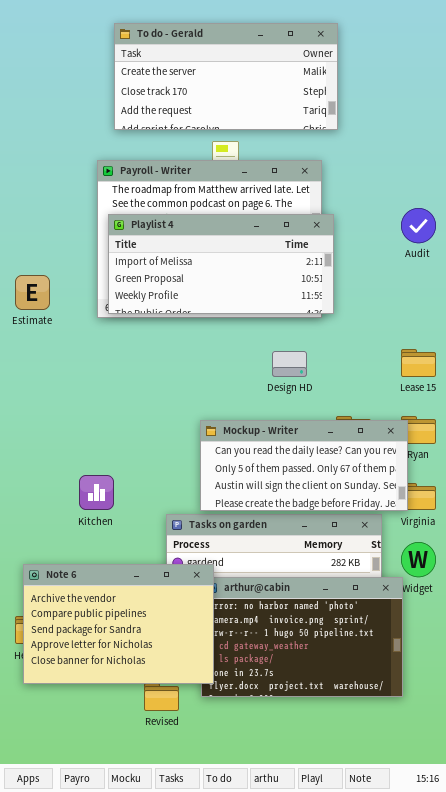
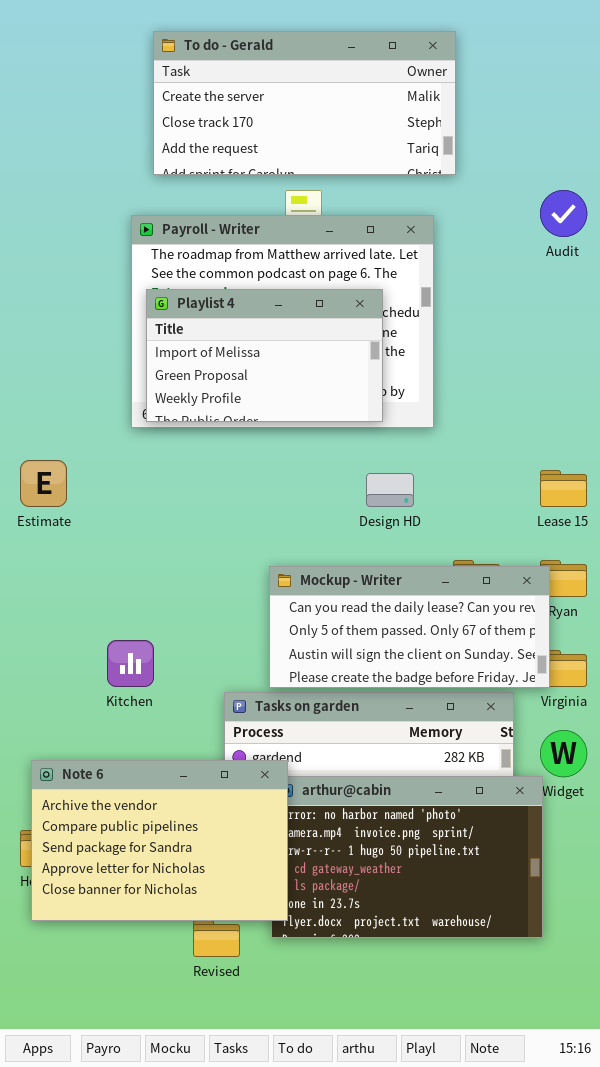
Audit: [401,208,436,243] -> [540,190,587,237], moved
Playlist 4: [108,214,334,314] -> [146,289,383,422], resized
Estimate: [15,275,50,310] -> [20,460,67,507], moved

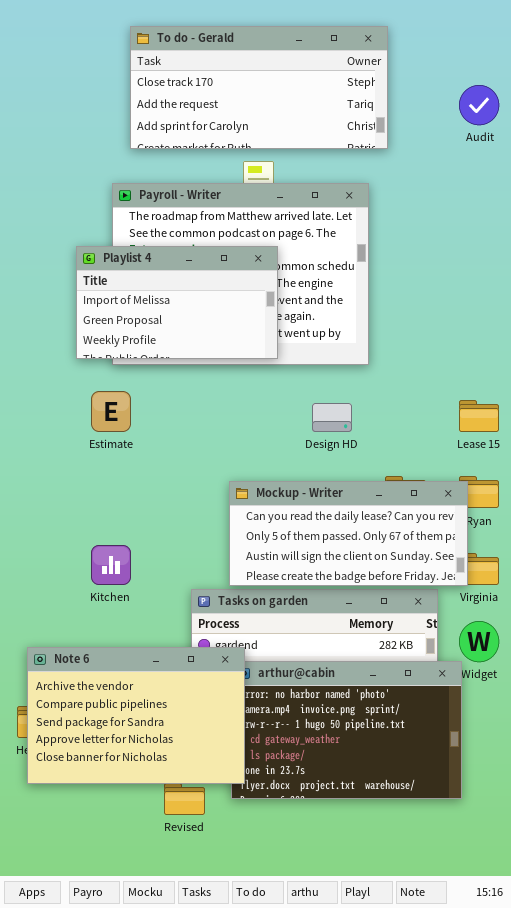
To do - Gerald: [153,31,456,175] -> [130,26,388,149], scrolled down 1 row
Audit: [540,190,587,237] -> [459,85,499,125], moved
Playlist 4: [146,289,383,422] -> [76,246,278,359], moved
Estimate: [20,460,67,507] -> [91,391,131,432], moved

